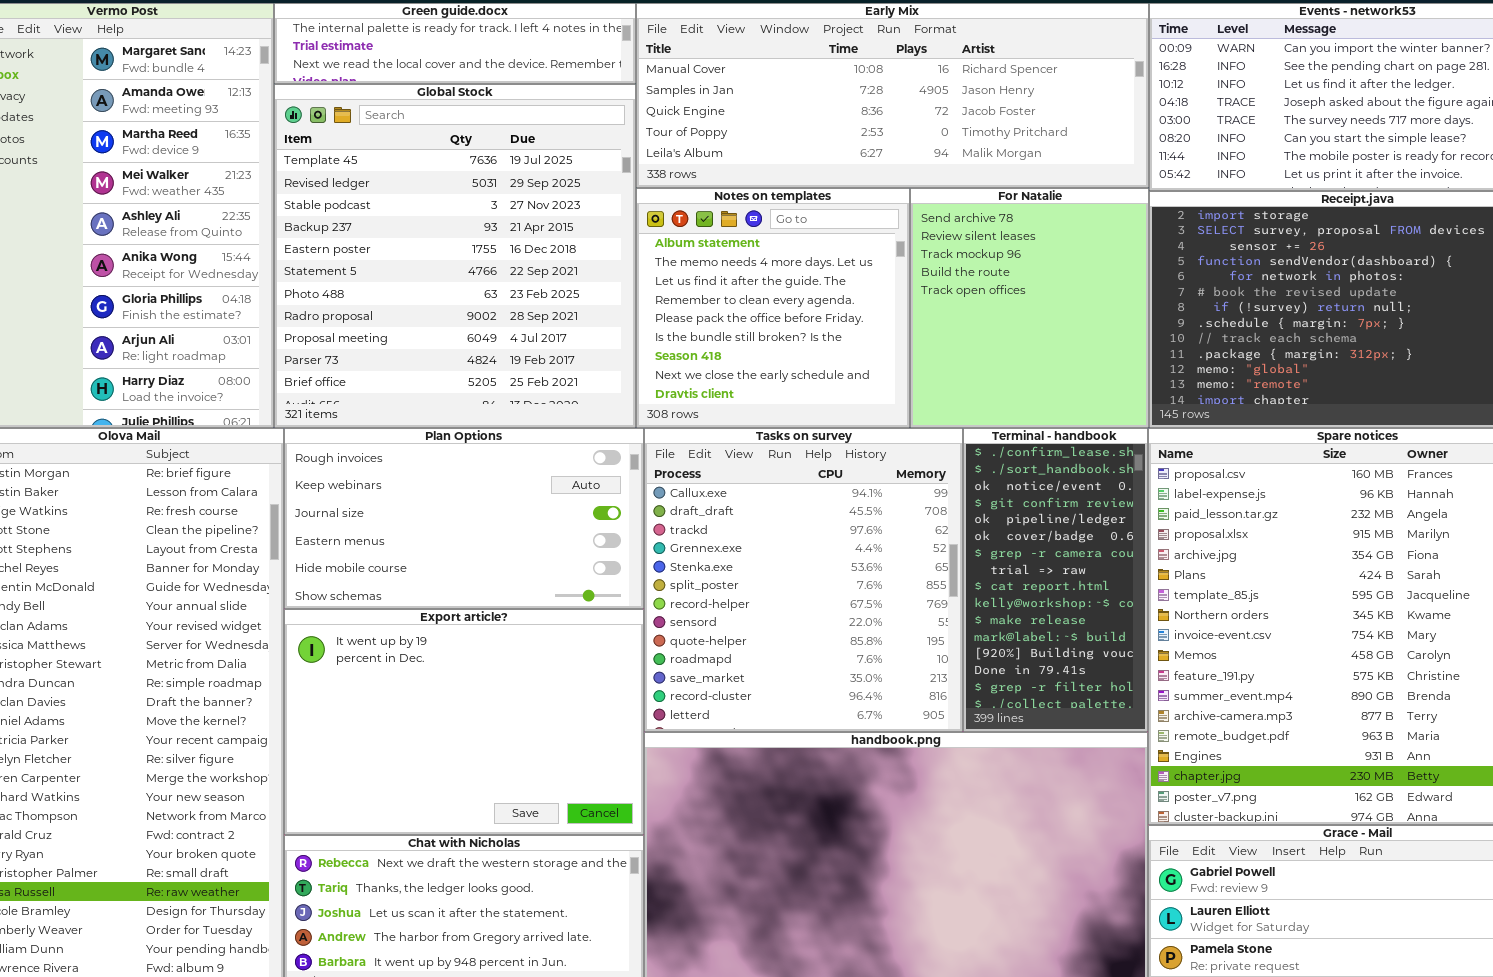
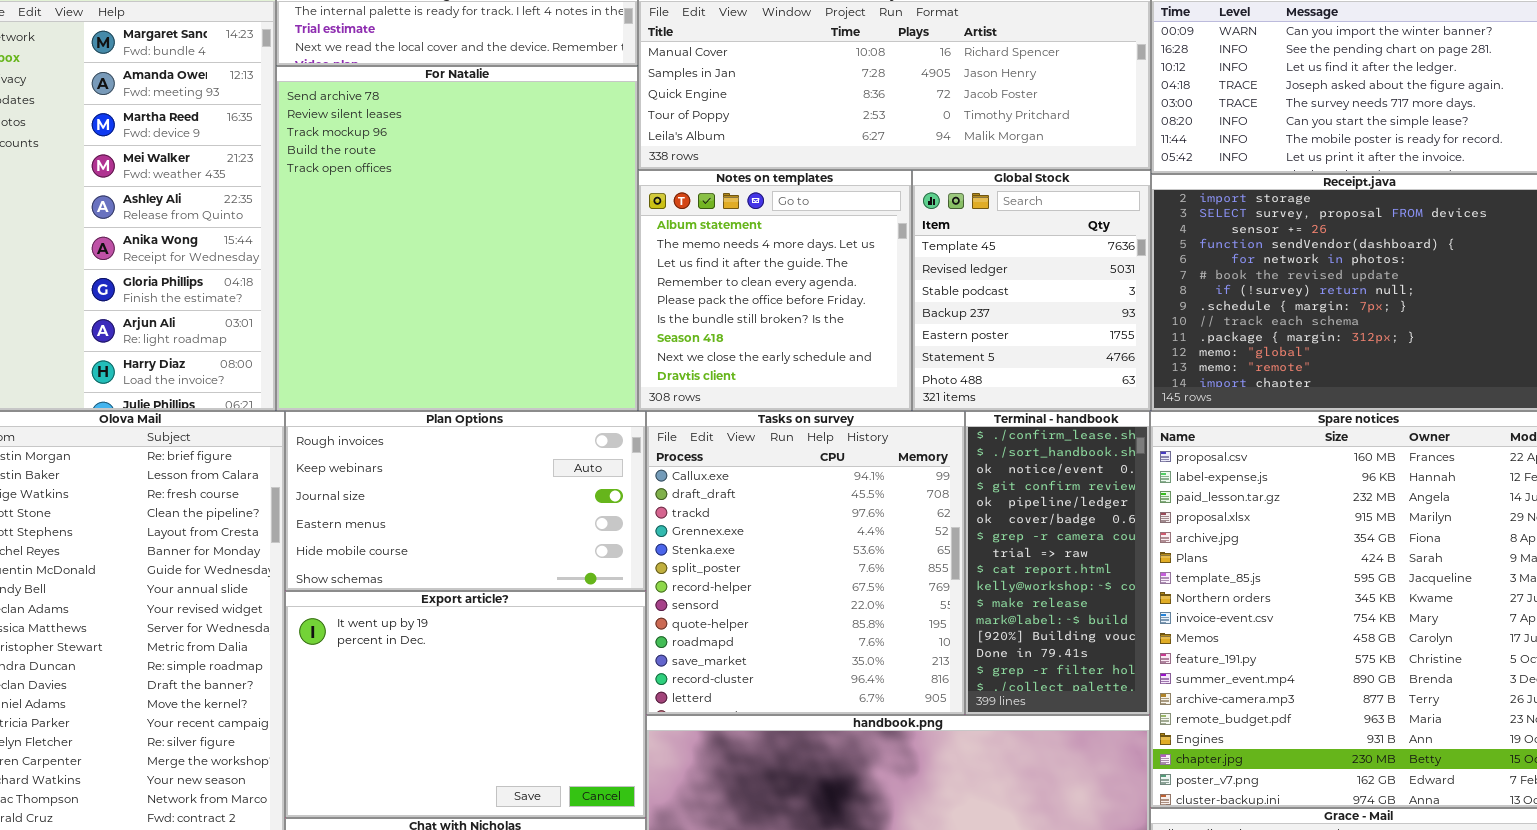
Global Stock: [274,84,636,428] -> [912,170,1151,411], moved, resized
For Natalie: [910,188,1149,428] -> [276,66,638,411], moved, resized

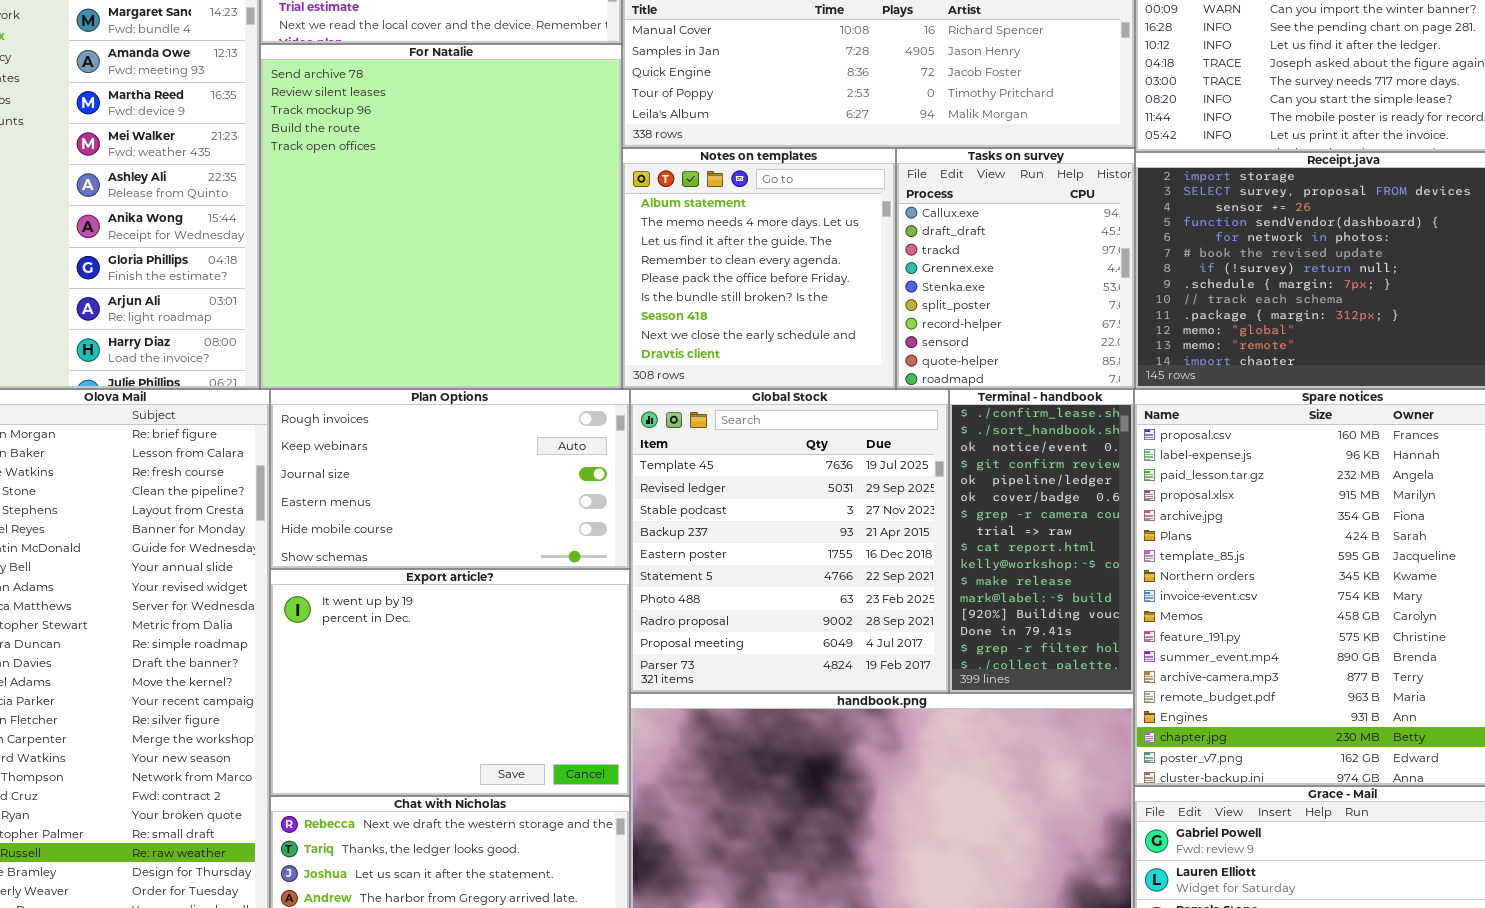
Global Stock: [912,170,1151,411] -> [630,389,949,693], moved, resized
Tasks on survey: [646,411,965,715] -> [896,148,1135,389], moved, resized

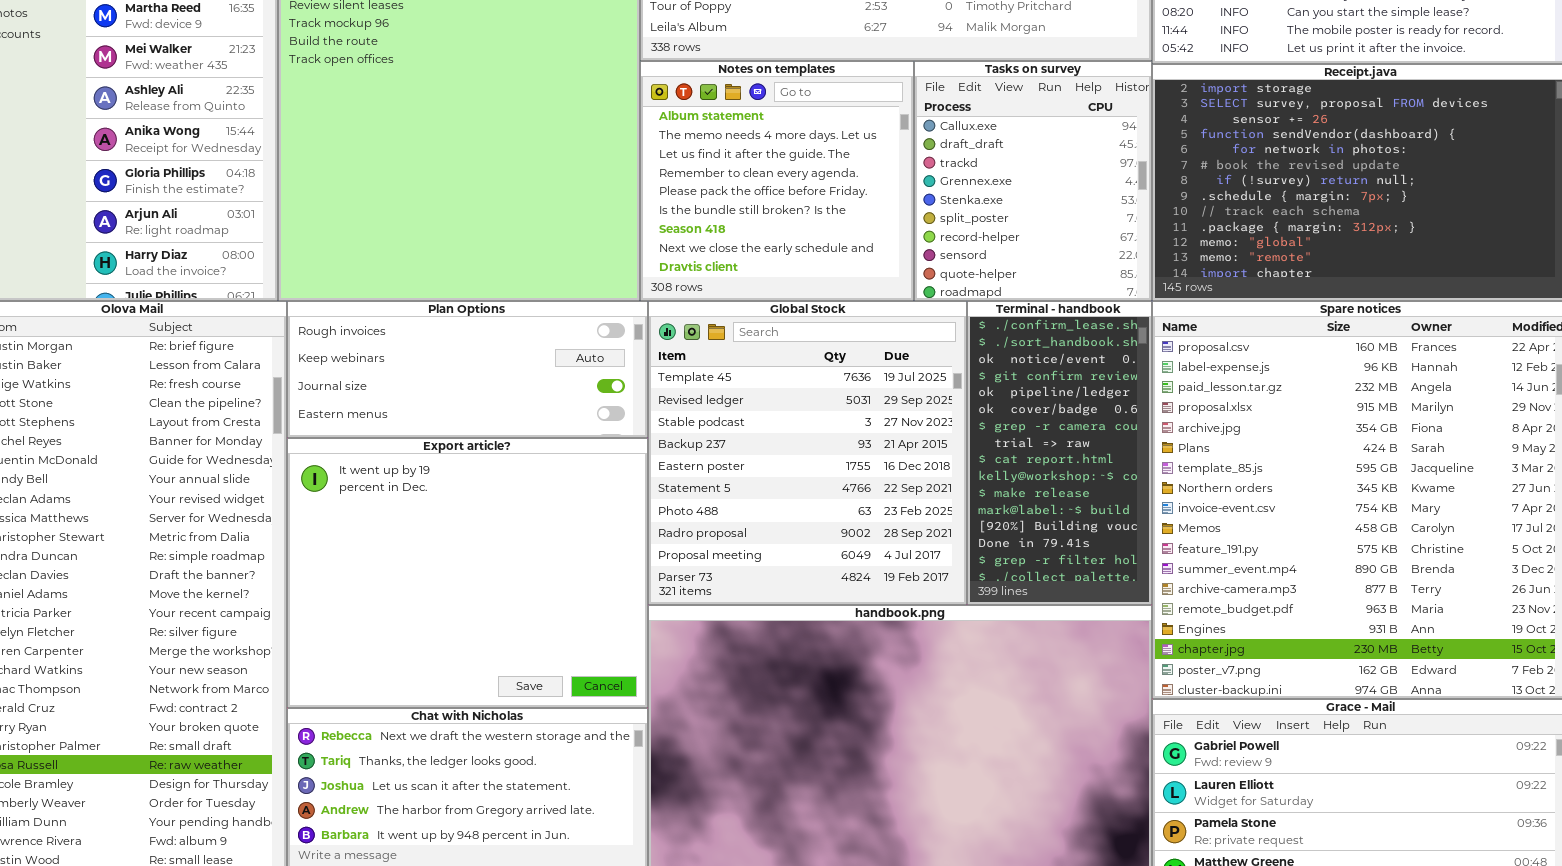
Plan Options: [270,389,630,569] -> [287,301,648,438], resized
Export article?: [270,569,630,796] -> [287,438,648,708], resized

